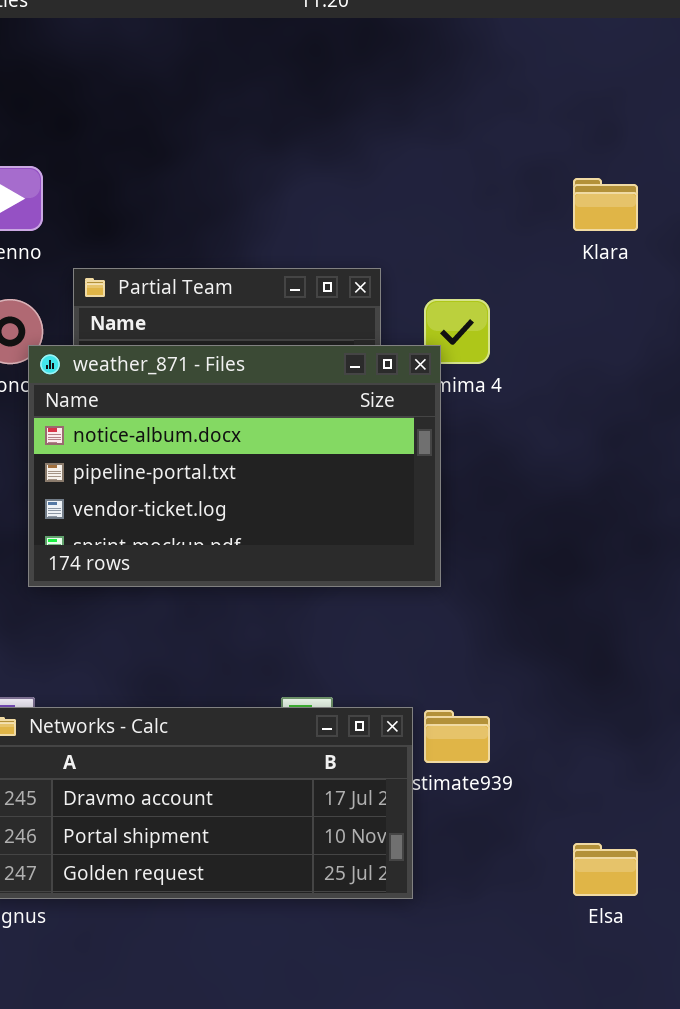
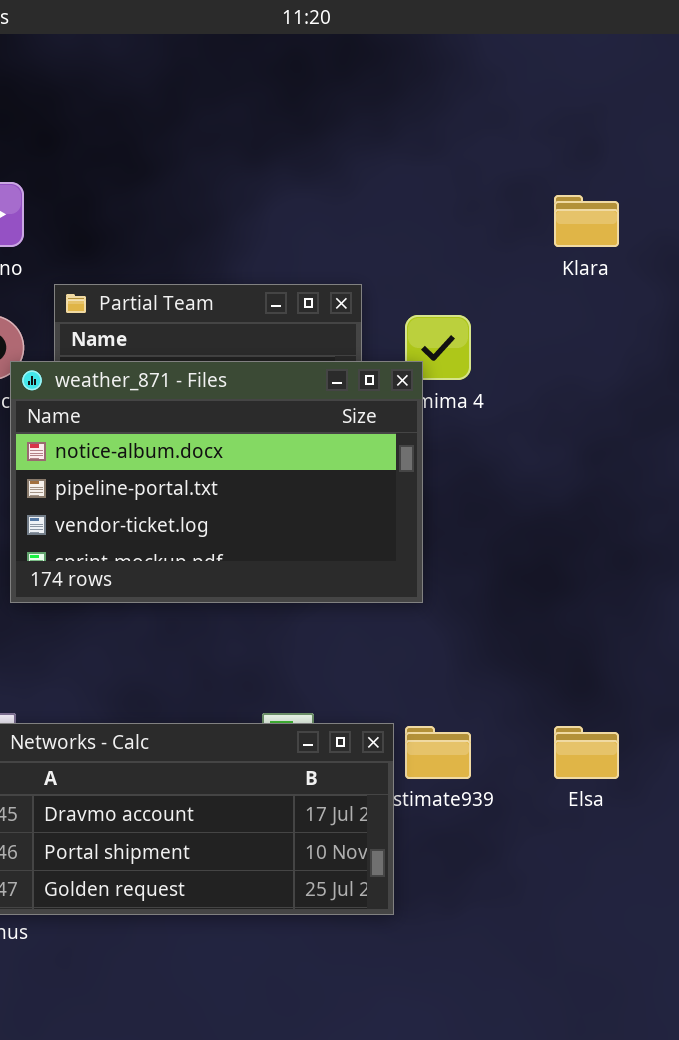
Elsa: [573,843,638,896] -> [554,726,619,779], moved

